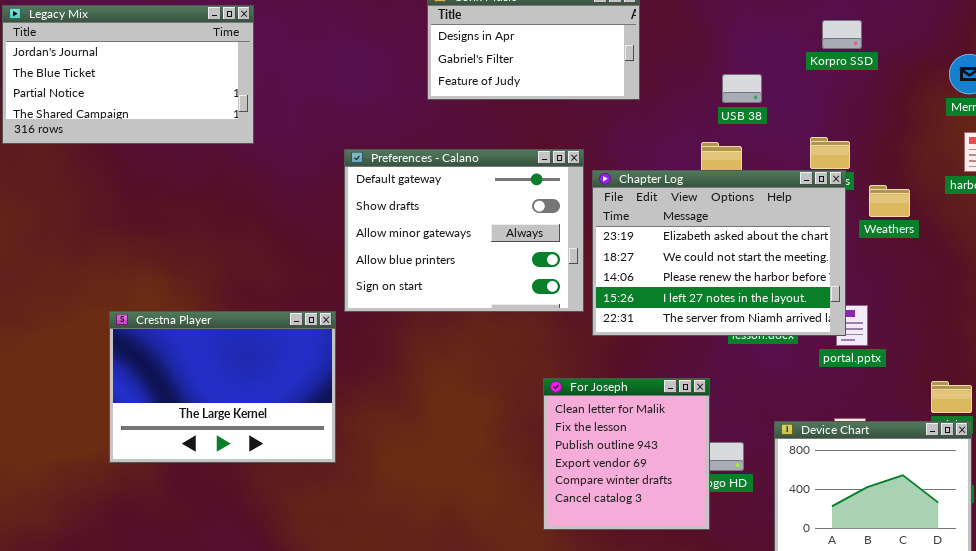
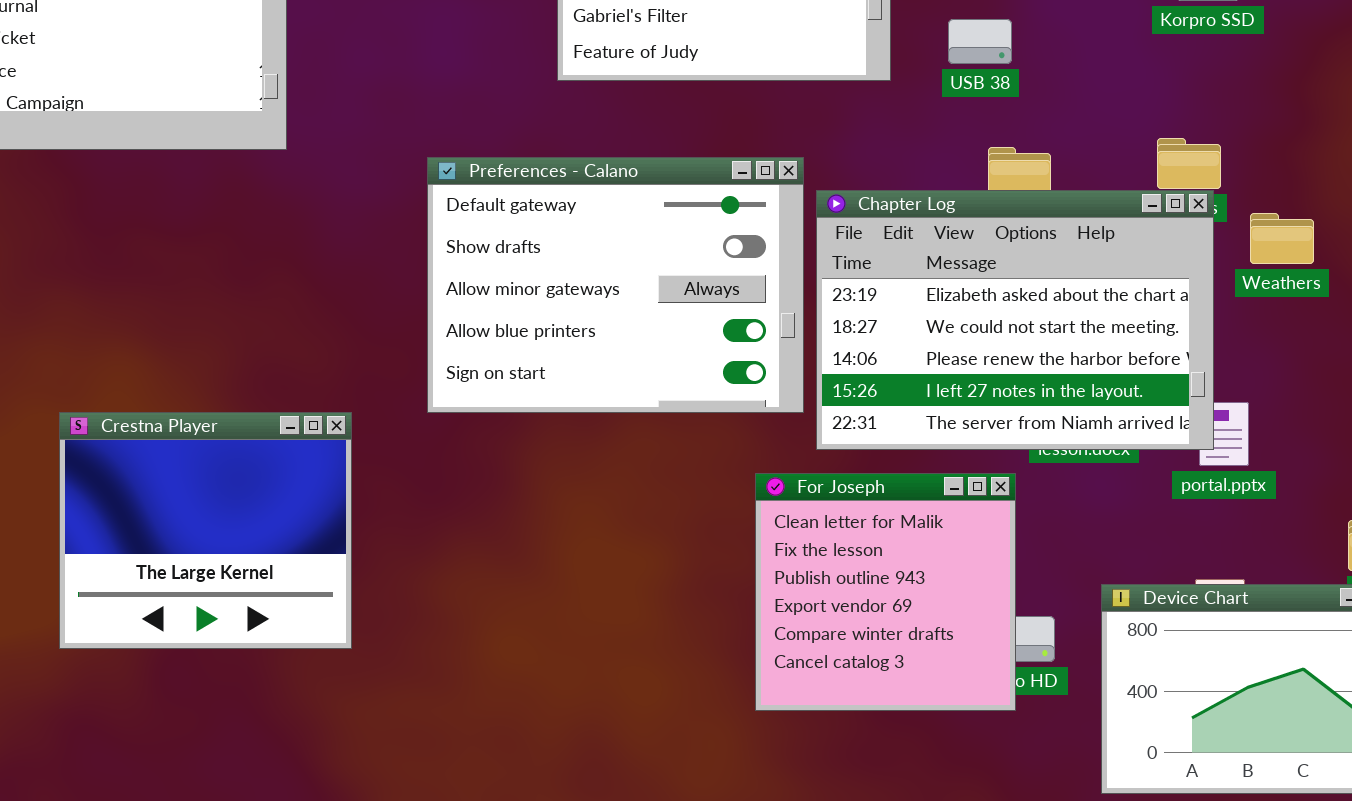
USB 38: [722,74,762,103] -> [948,19,1012,64], moved
Crestna Player: [109,311,336,463] -> [59,412,352,649], resized
For Joseph: [543,378,710,530] -> [755,473,1016,711], moved

